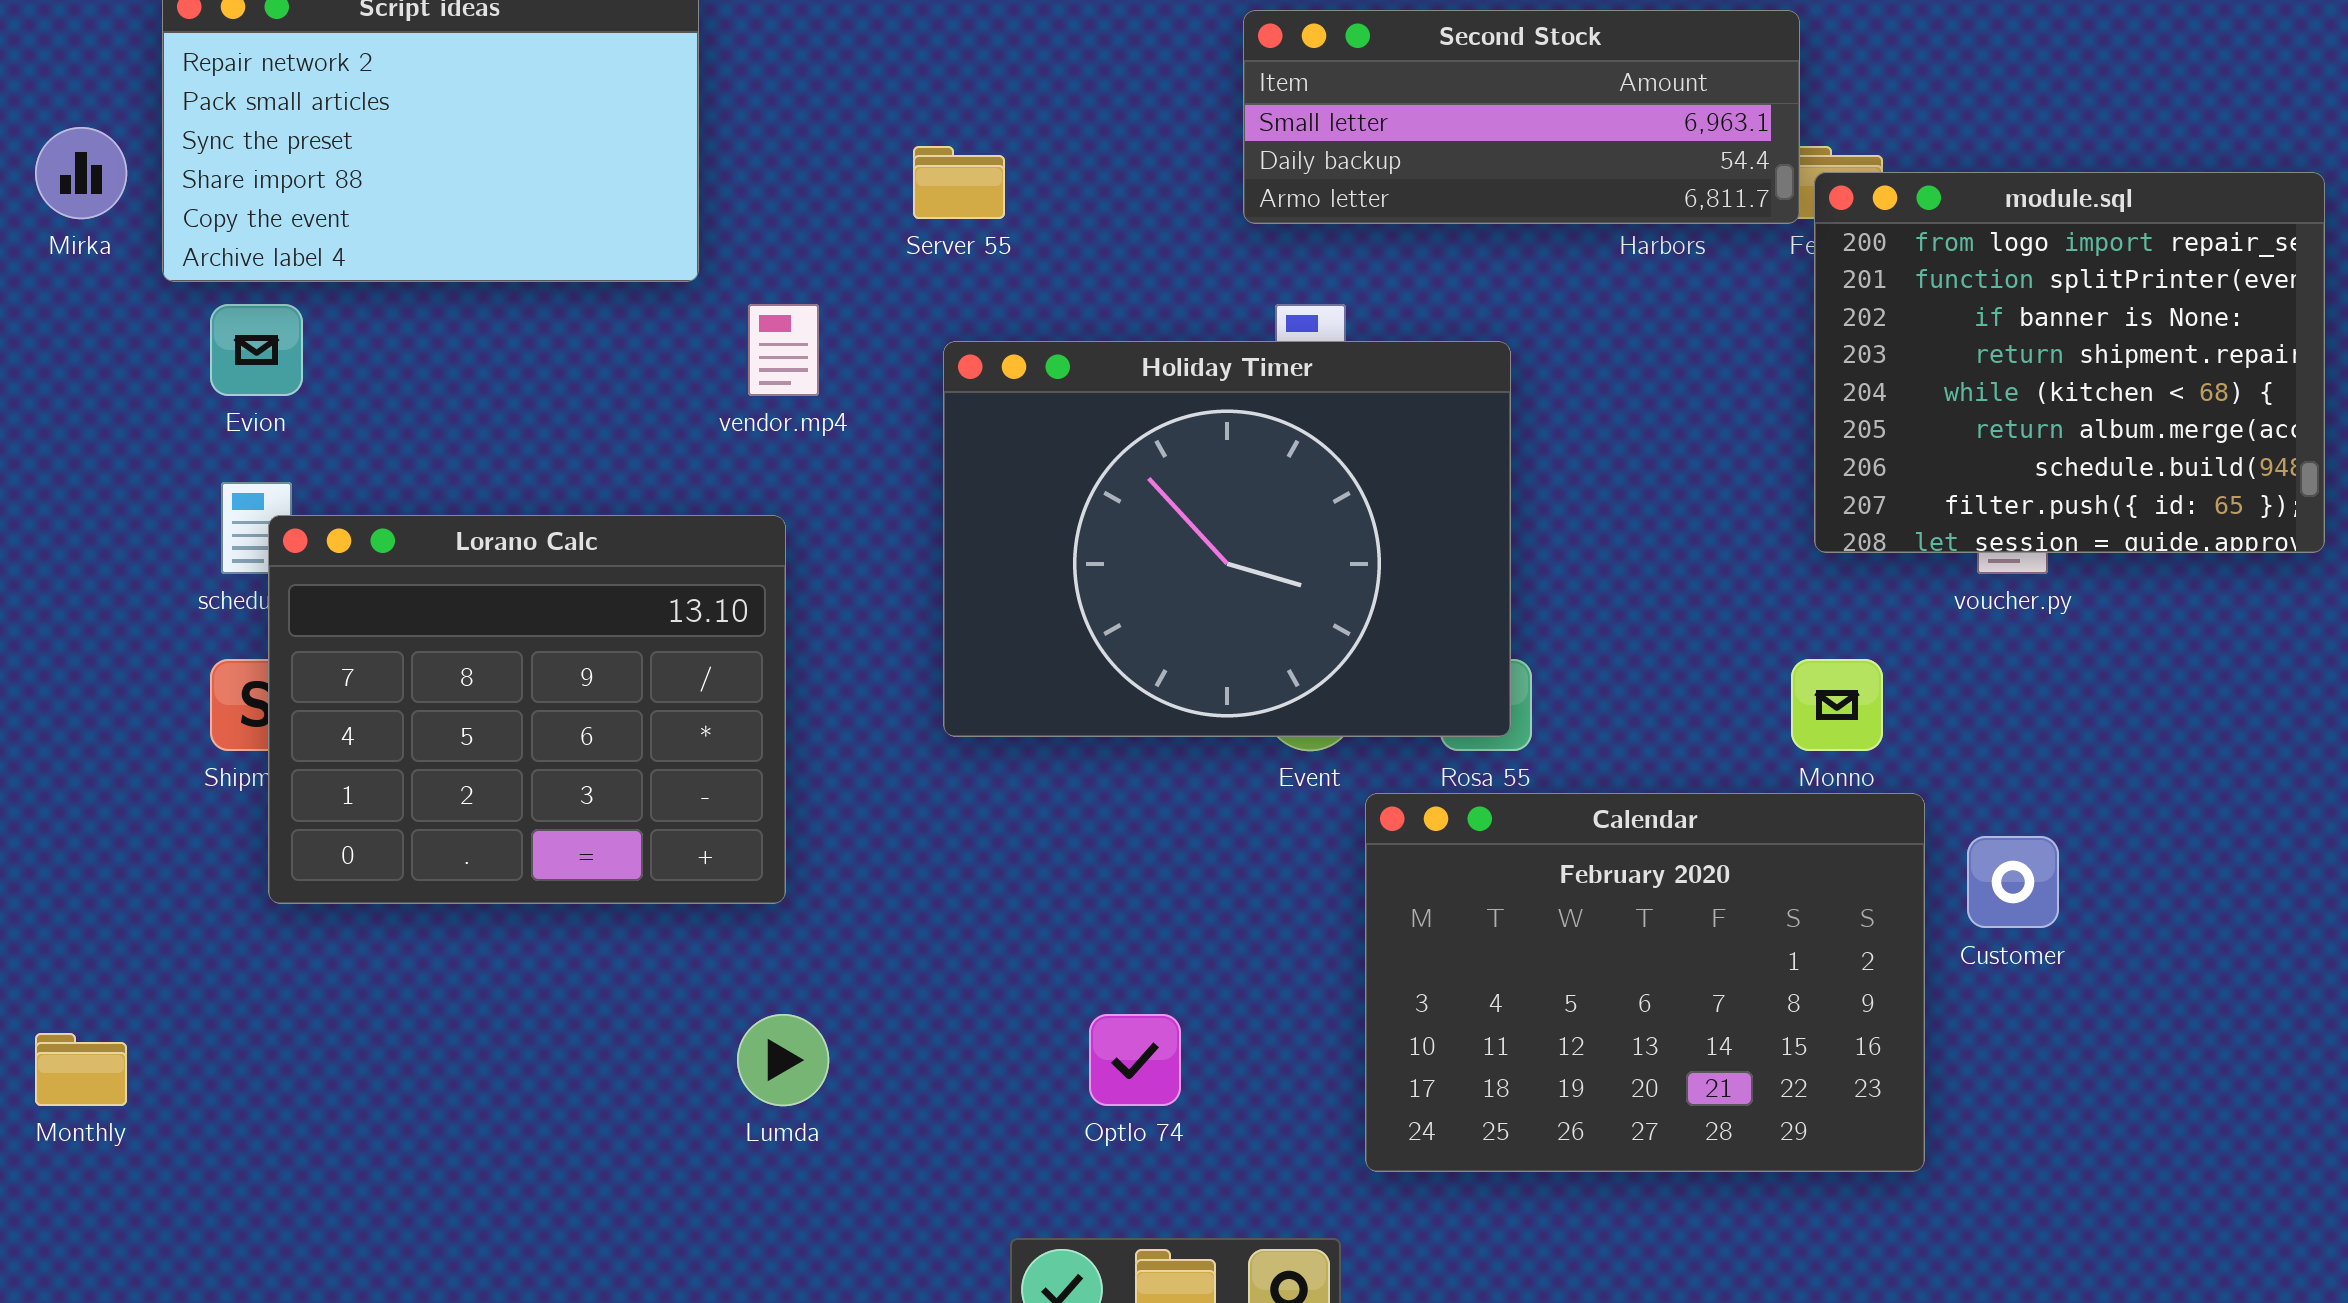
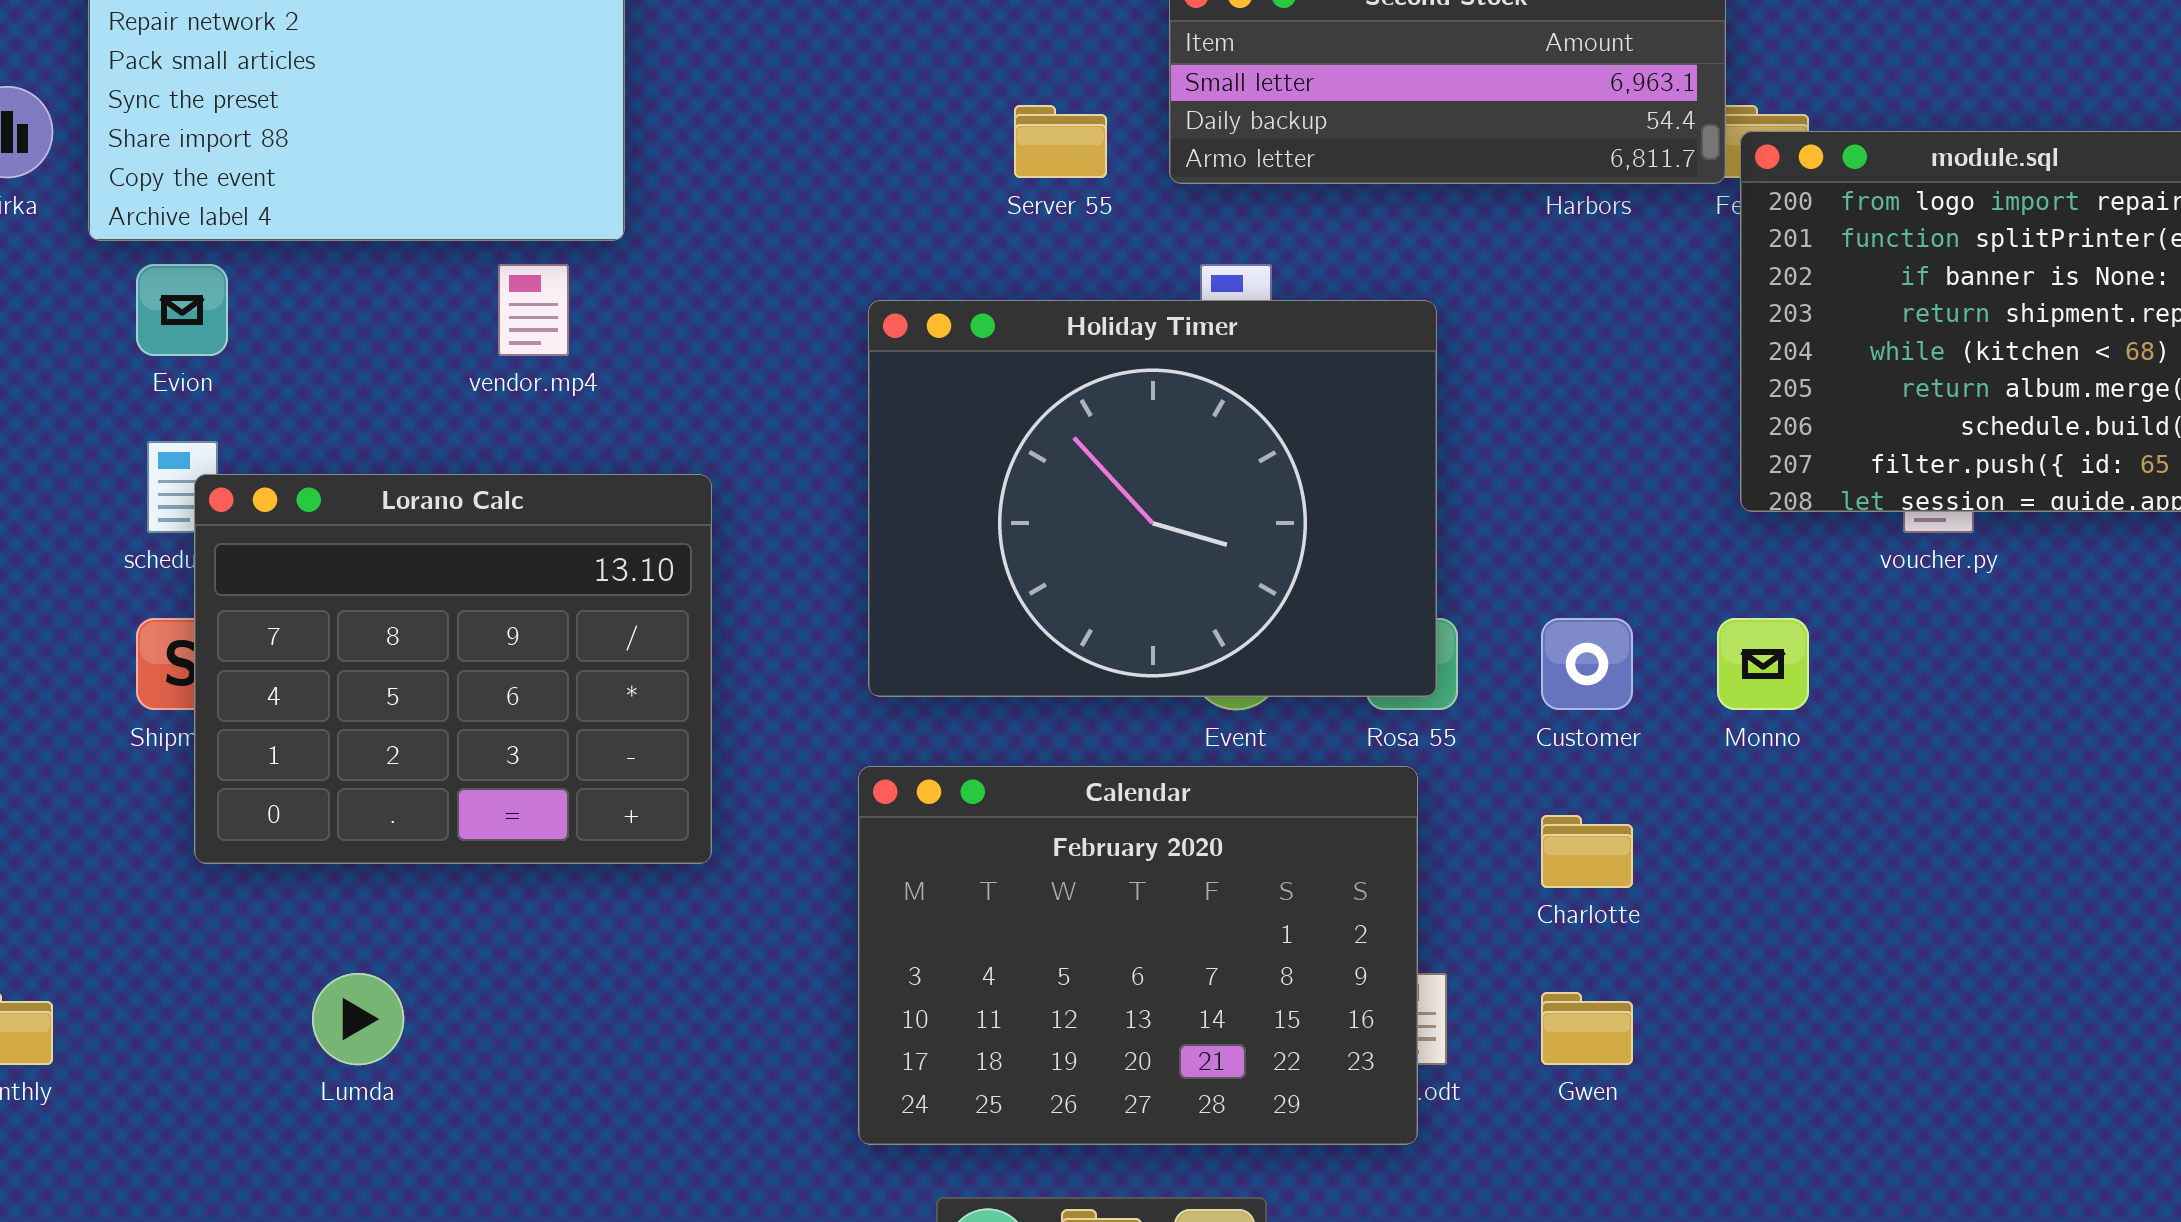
Server 55: [913,146,1005,219] -> [1014,105,1107,178], moved
vendor.mp4: [748,304,819,396] -> [498,264,569,356], moved
Calendar: [1365,793,1925,1172] -> [858,766,1418,1145], moved
Customer: [1967,836,2059,928] -> [1541,618,1633,710], moved
Lumda: [737,1014,829,1106] -> [312,973,404,1065], moved

